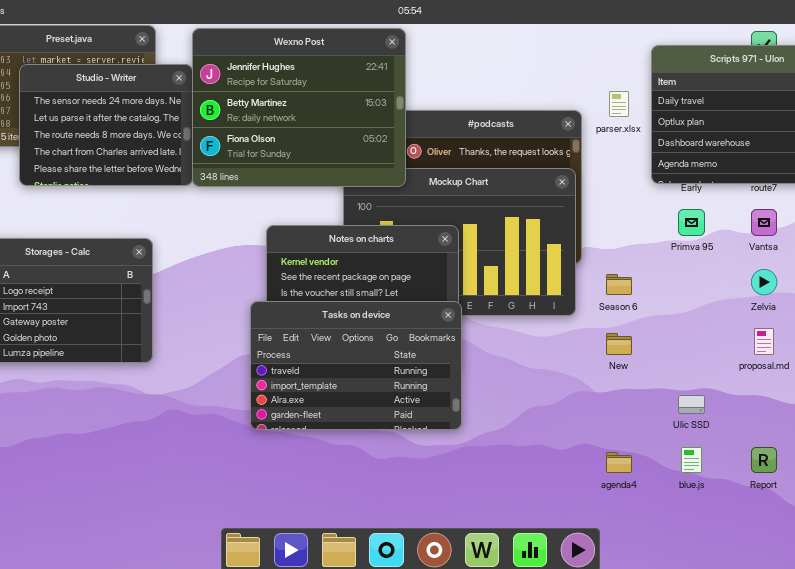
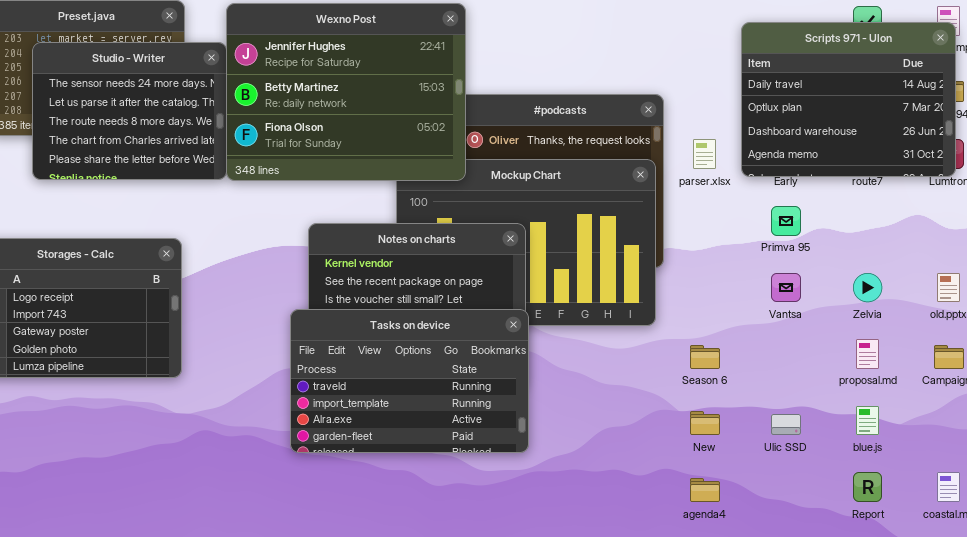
parser.xlsx: [609,91,629,117] -> [693,139,716,169], moved
Vantsa: [751,209,777,236] -> [771,273,801,302], moved
Season 6: [606,274,632,295] -> [690,345,720,369], moved
New: [606,333,632,355] -> [690,411,720,435], moved
blue.js: [681,447,702,473] -> [856,406,879,435], moved

